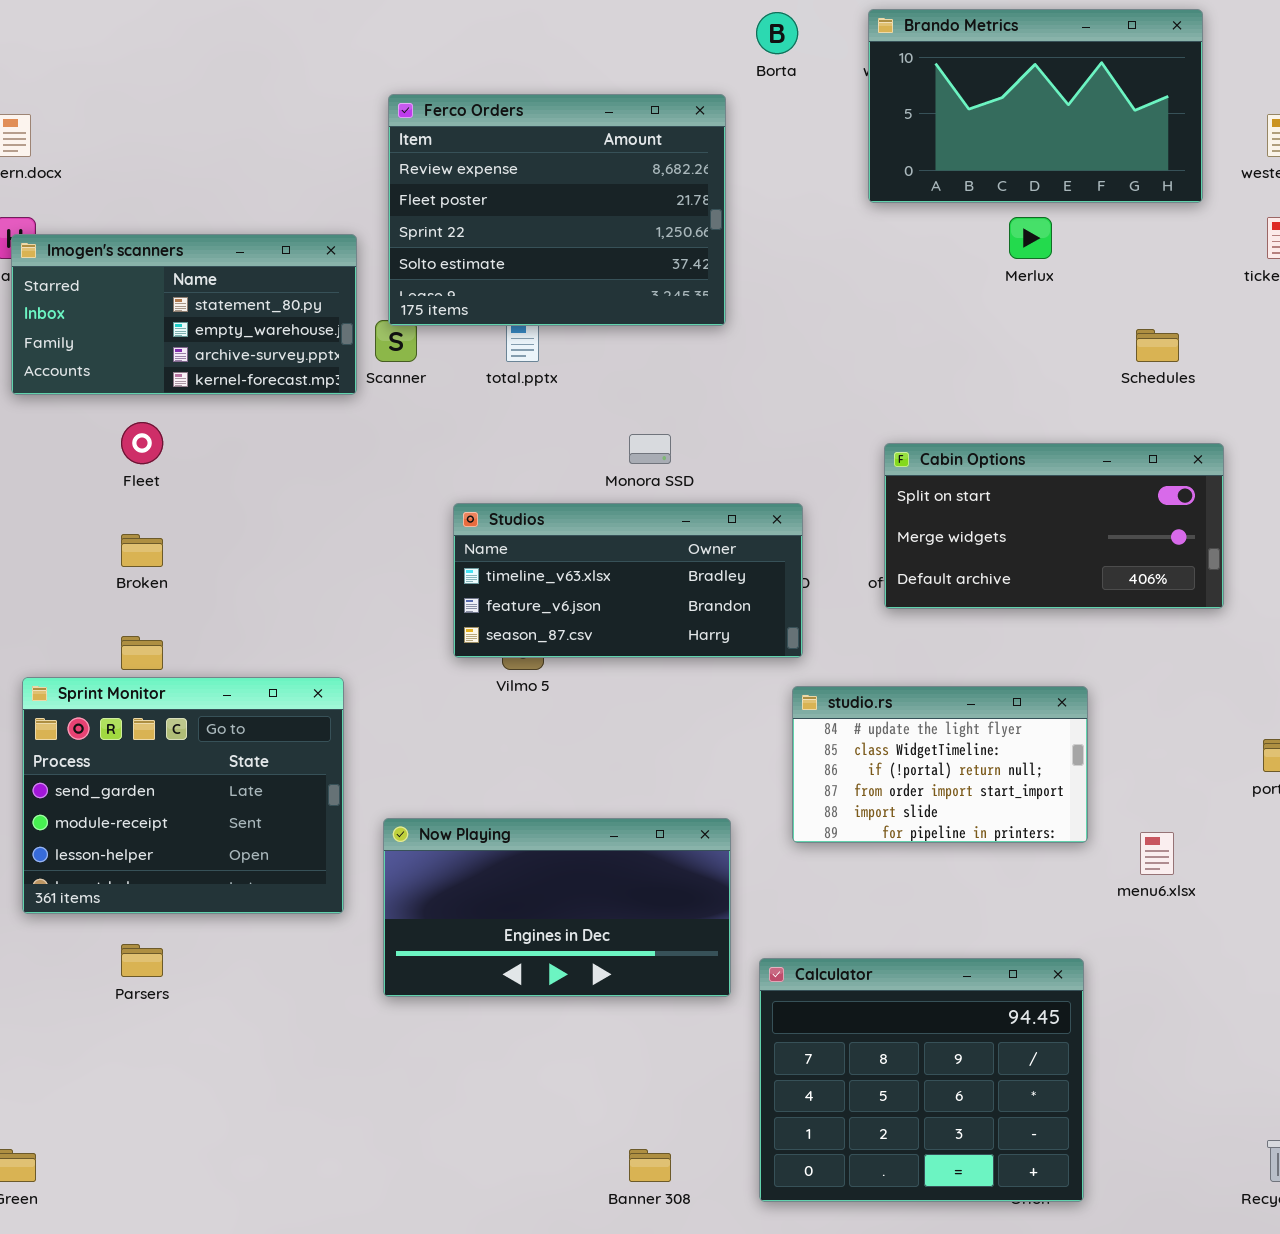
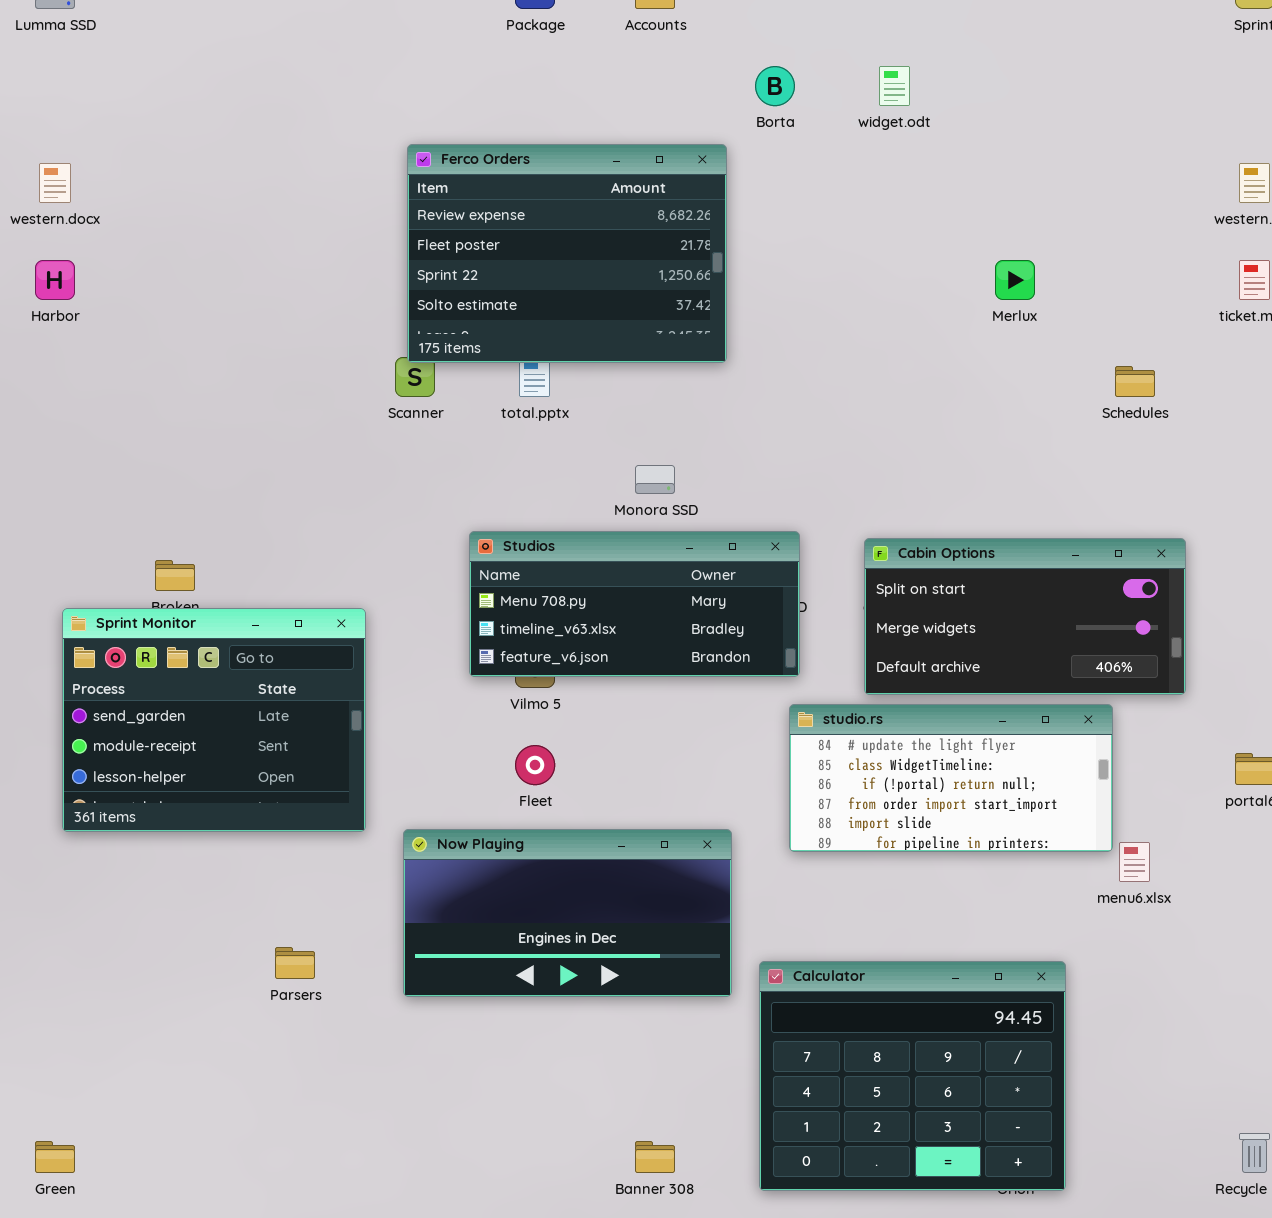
Brando Metrics: [868,9,1203,203] -> none, closed
Imogen's scanners: [11,234,357,395] -> none, closed
Fleet: [121,422,163,464] -> [515,745,555,785], moved
Cabin Options: [884,443,1224,609] -> [864,538,1186,695], moved
Studios: [453,503,803,658] -> [469,531,800,677], scrolled up 1 row
Sprint Monitor: [22,677,344,914] -> [62,608,366,832], moved
studio.rs: [792,686,1088,843] -> [789,704,1113,852], resized
Parsers: [121,944,163,977] -> [275,947,315,979], moved

